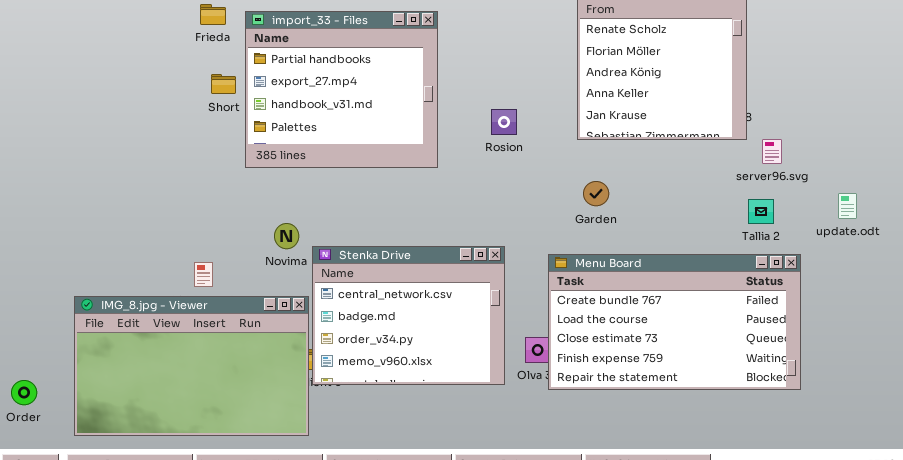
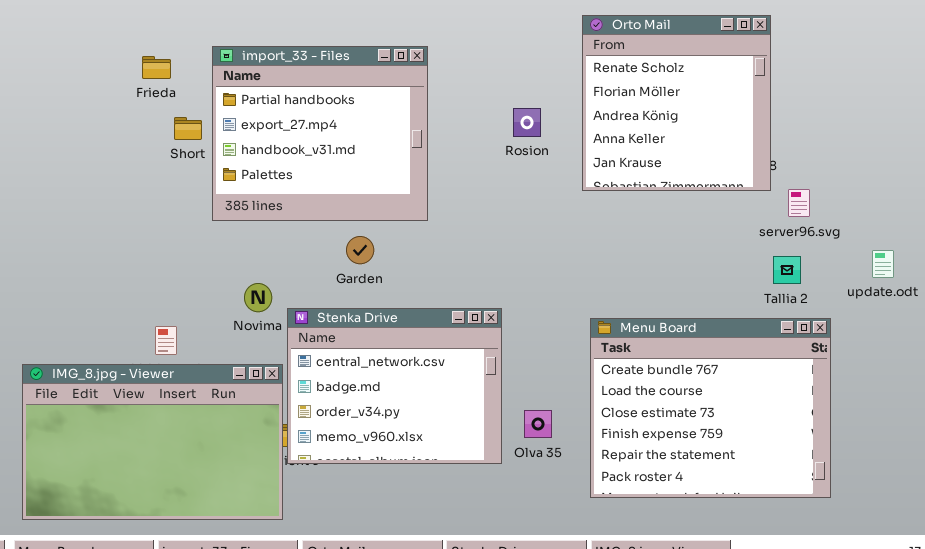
Frieda: [200,4,226,25] -> [142,56,171,79], moved
Rosion: [491,109,517,135] -> [513,108,541,137], moved
Garden: [583,181,609,206] -> [346,236,374,264], moved
Menu Board: [548,254,801,390] -> [590,318,831,498], resized

